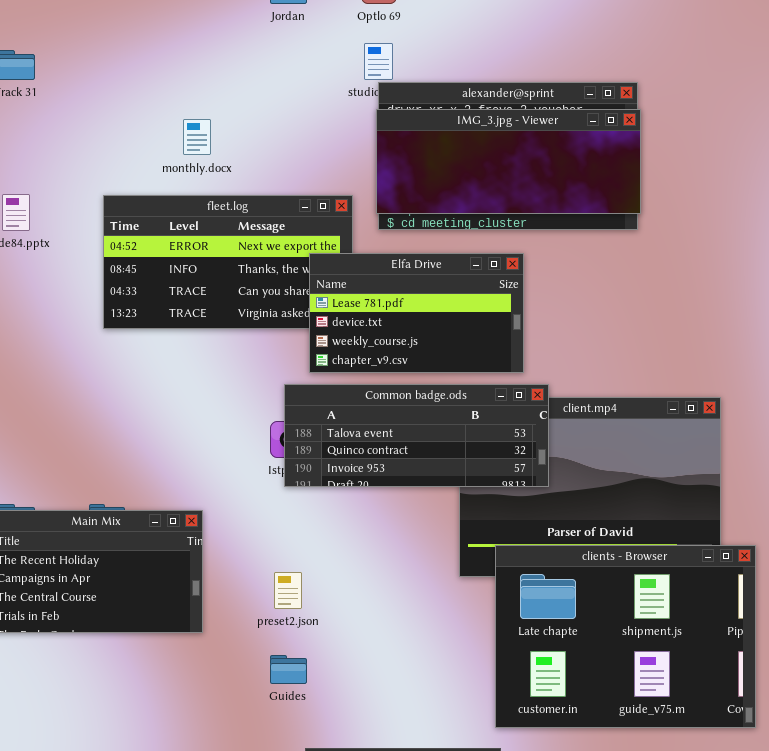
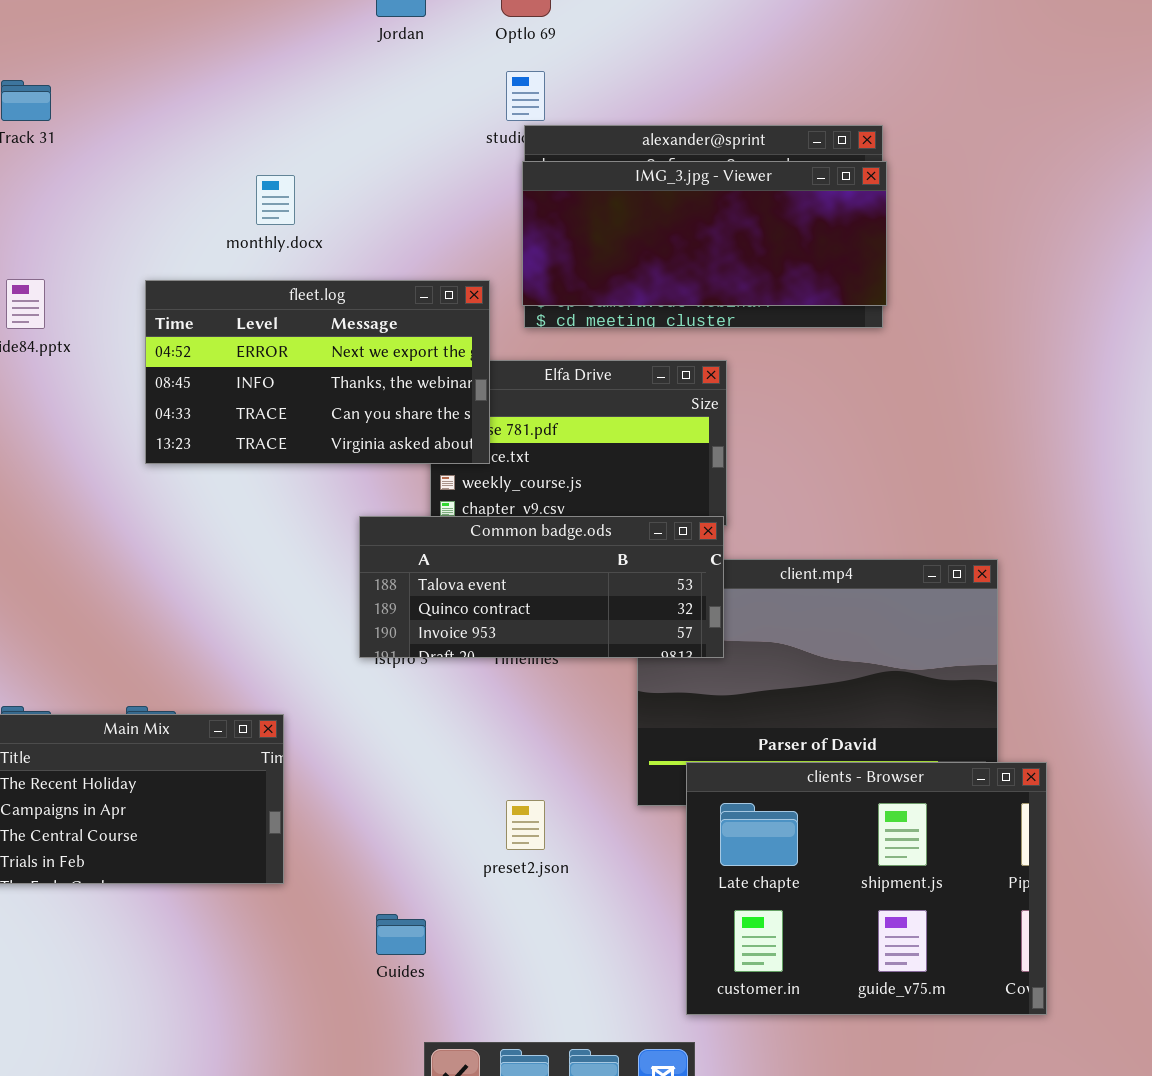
fleet.log: [103,195,353,329] -> [145,280,490,464], raised
Common badge.ods: [284,384,549,487] -> [359,516,724,658], moved
preset2.json: [274,572,302,609] -> [506,800,545,850], moved

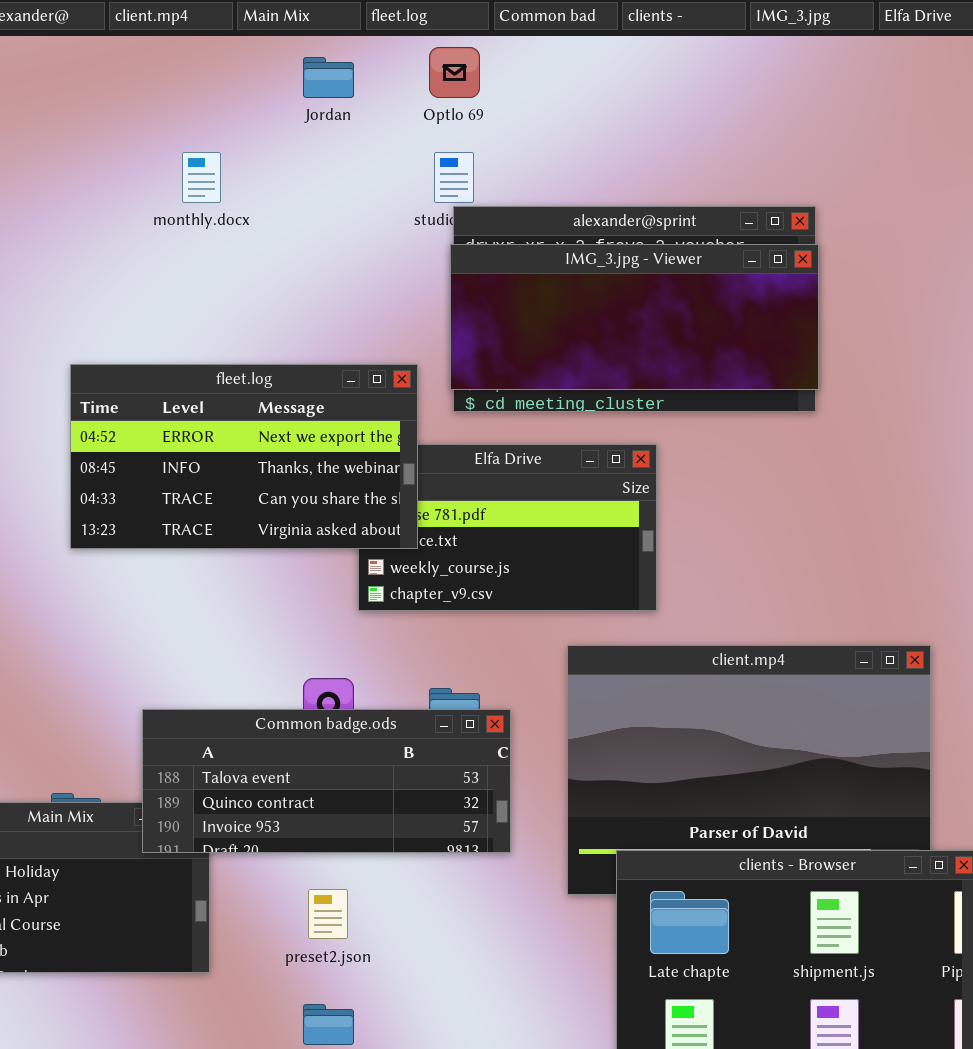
monthly.docx: [256,175,295,225] -> [182,152,221,203], moved
Common badge.ods: [359,516,724,658] -> [142,709,511,853], moved
preset2.json: [506,800,545,850] -> [308,889,348,939], moved

